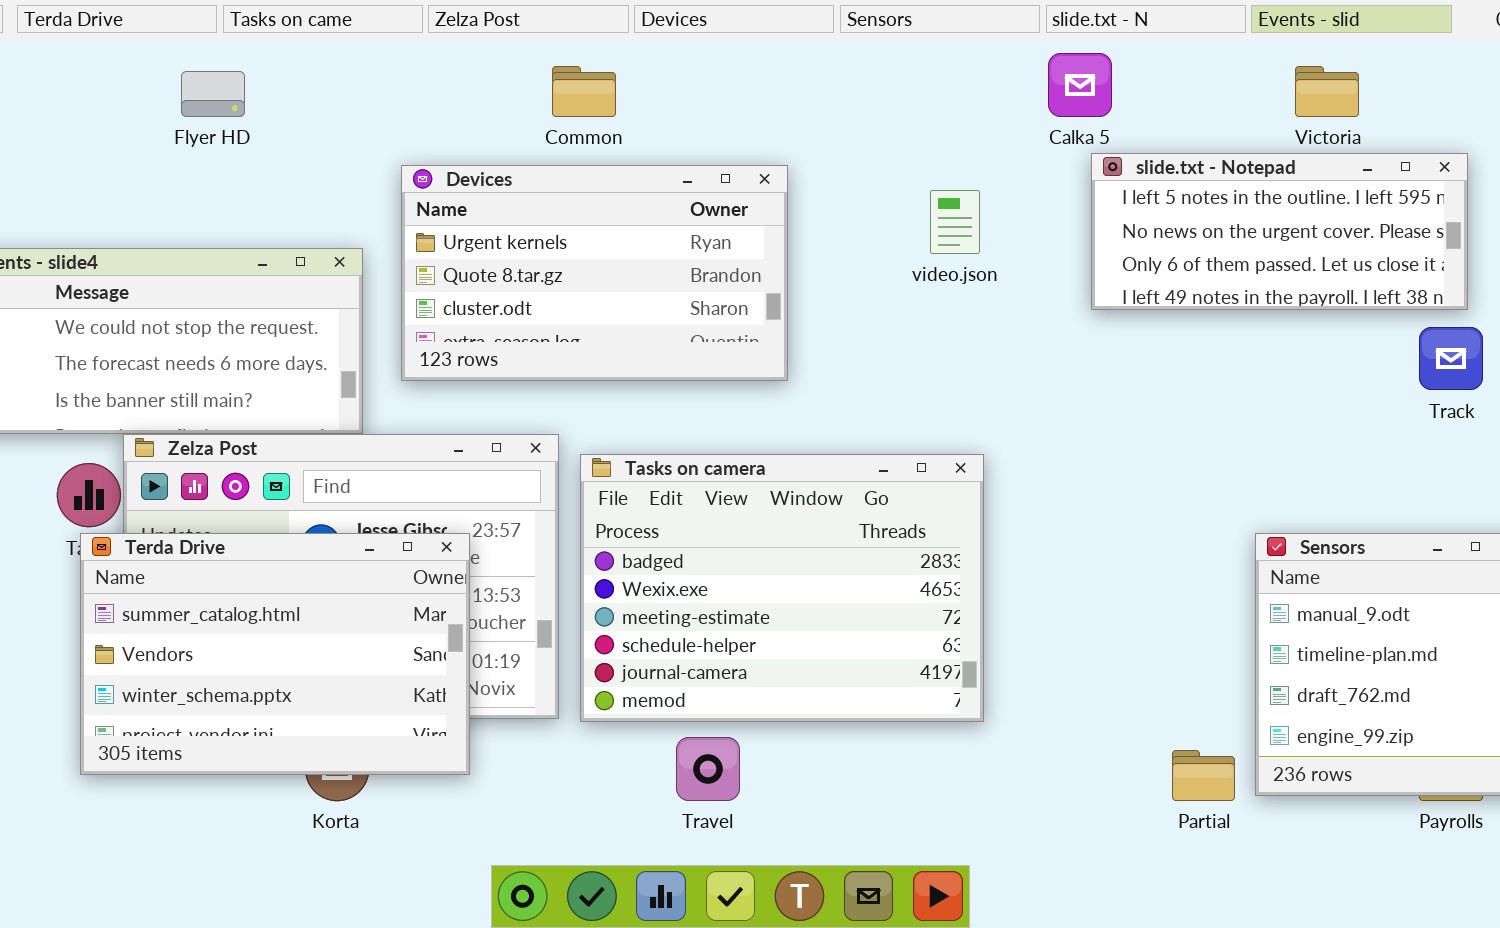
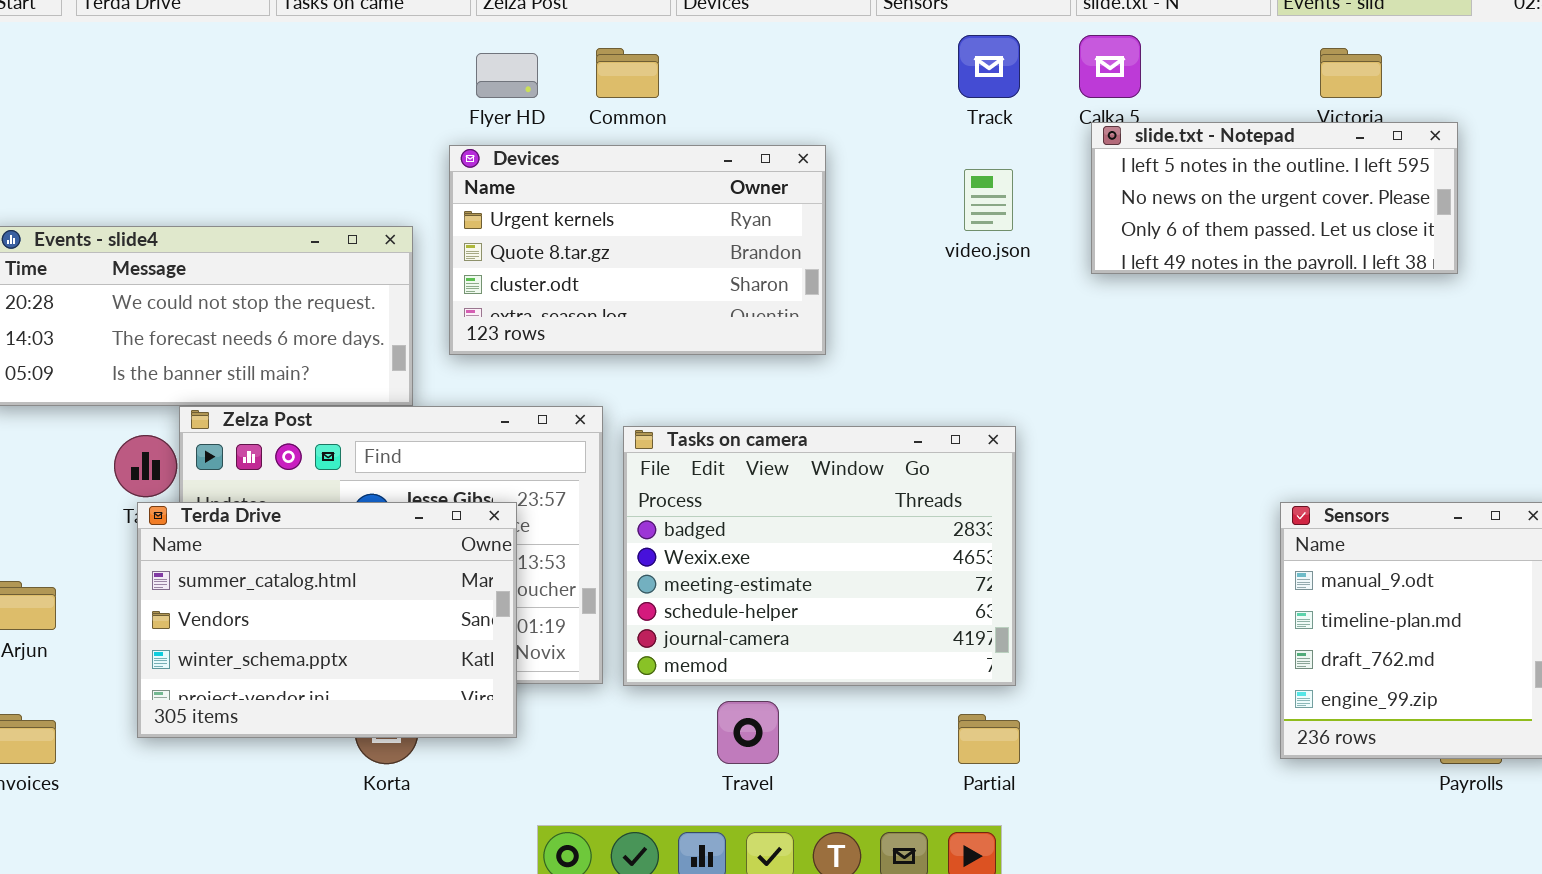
Flyer HD: [181,71,245,117] -> [476,53,538,98], moved
slide.txt - Notepad: [1091,153,1468,310] -> [1091,122,1458,274], moved
Track: [1419,327,1483,390] -> [958,35,1020,98], moved
Partial: [1172,750,1235,801] -> [958,714,1020,764], moved

